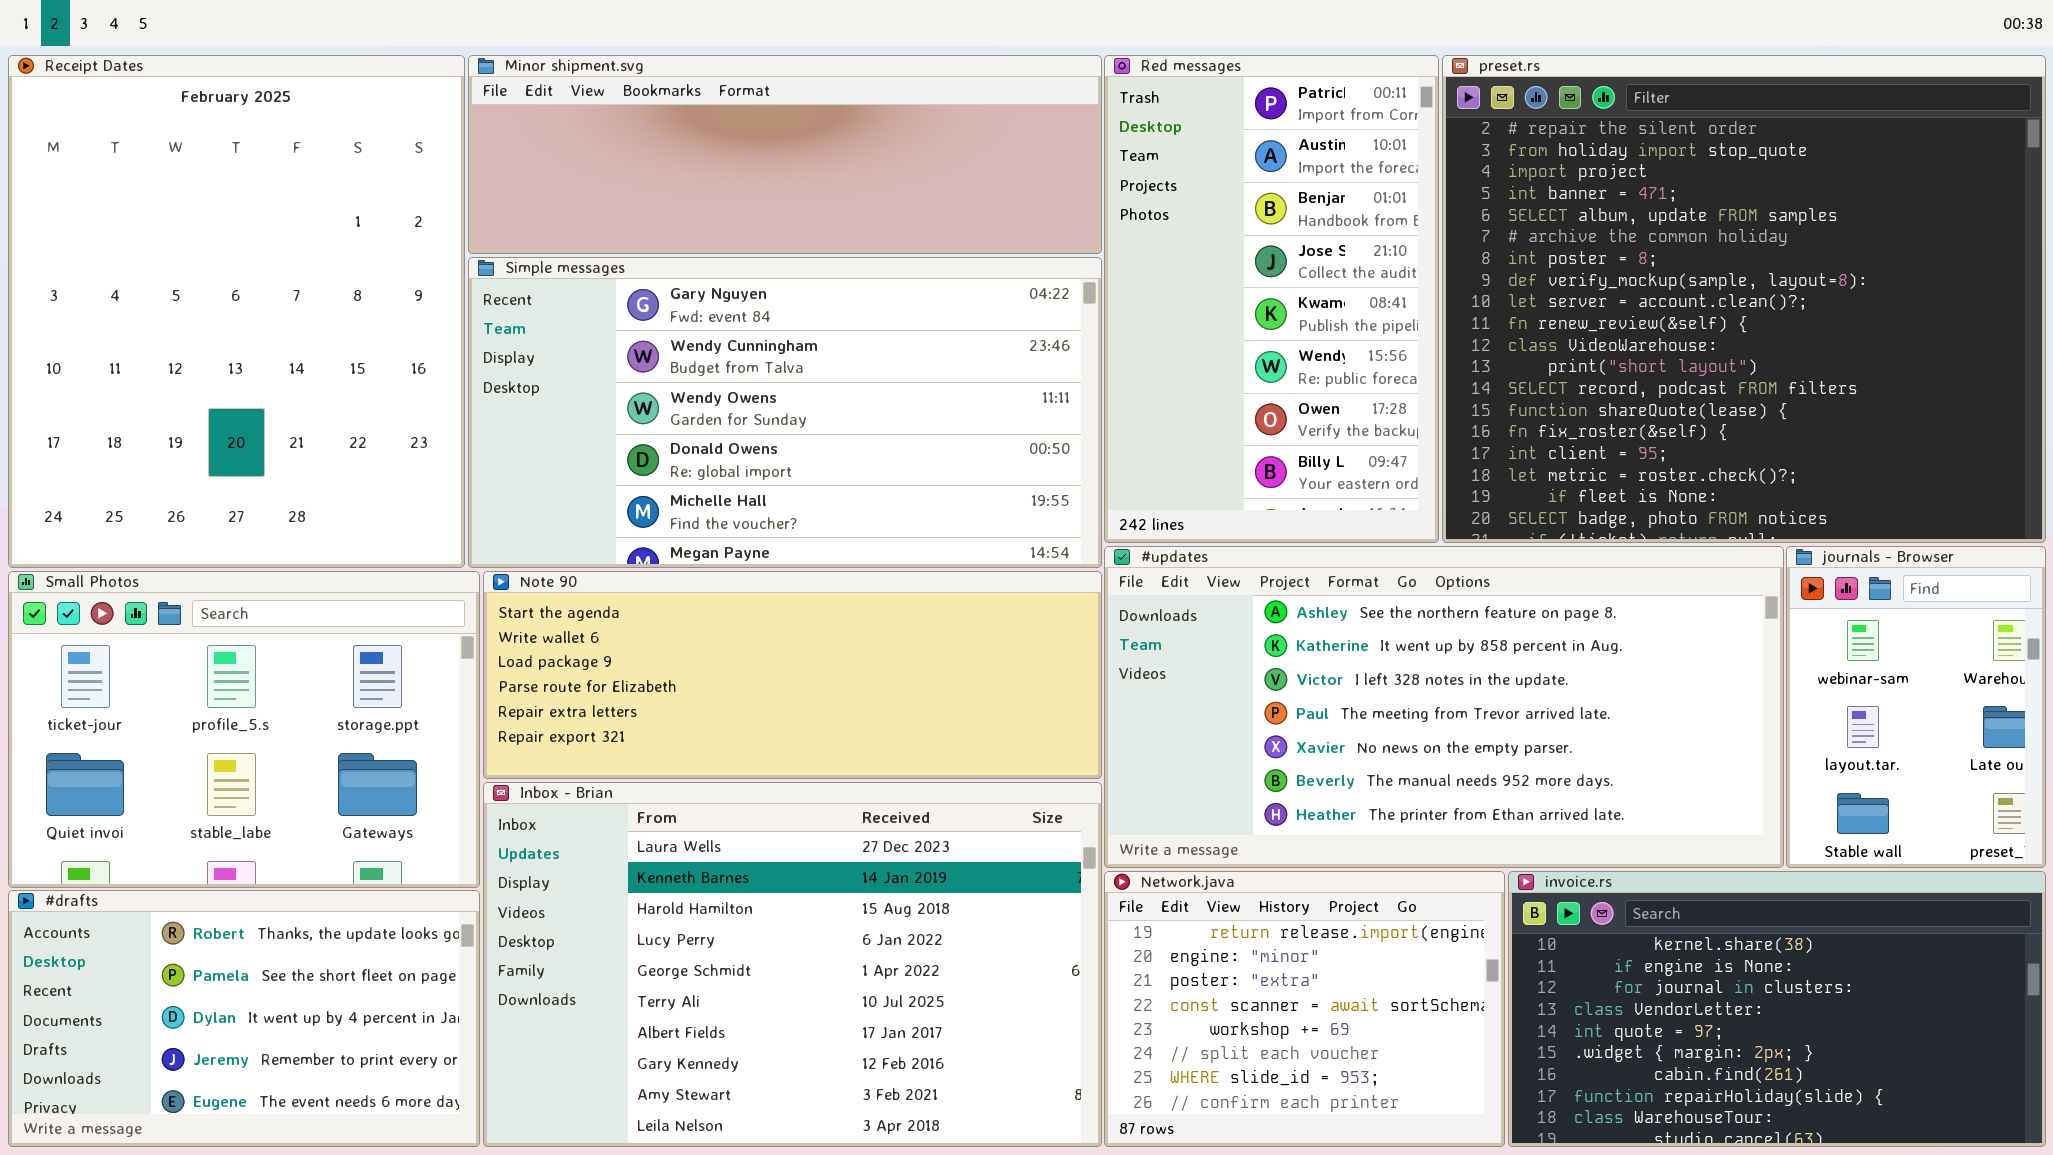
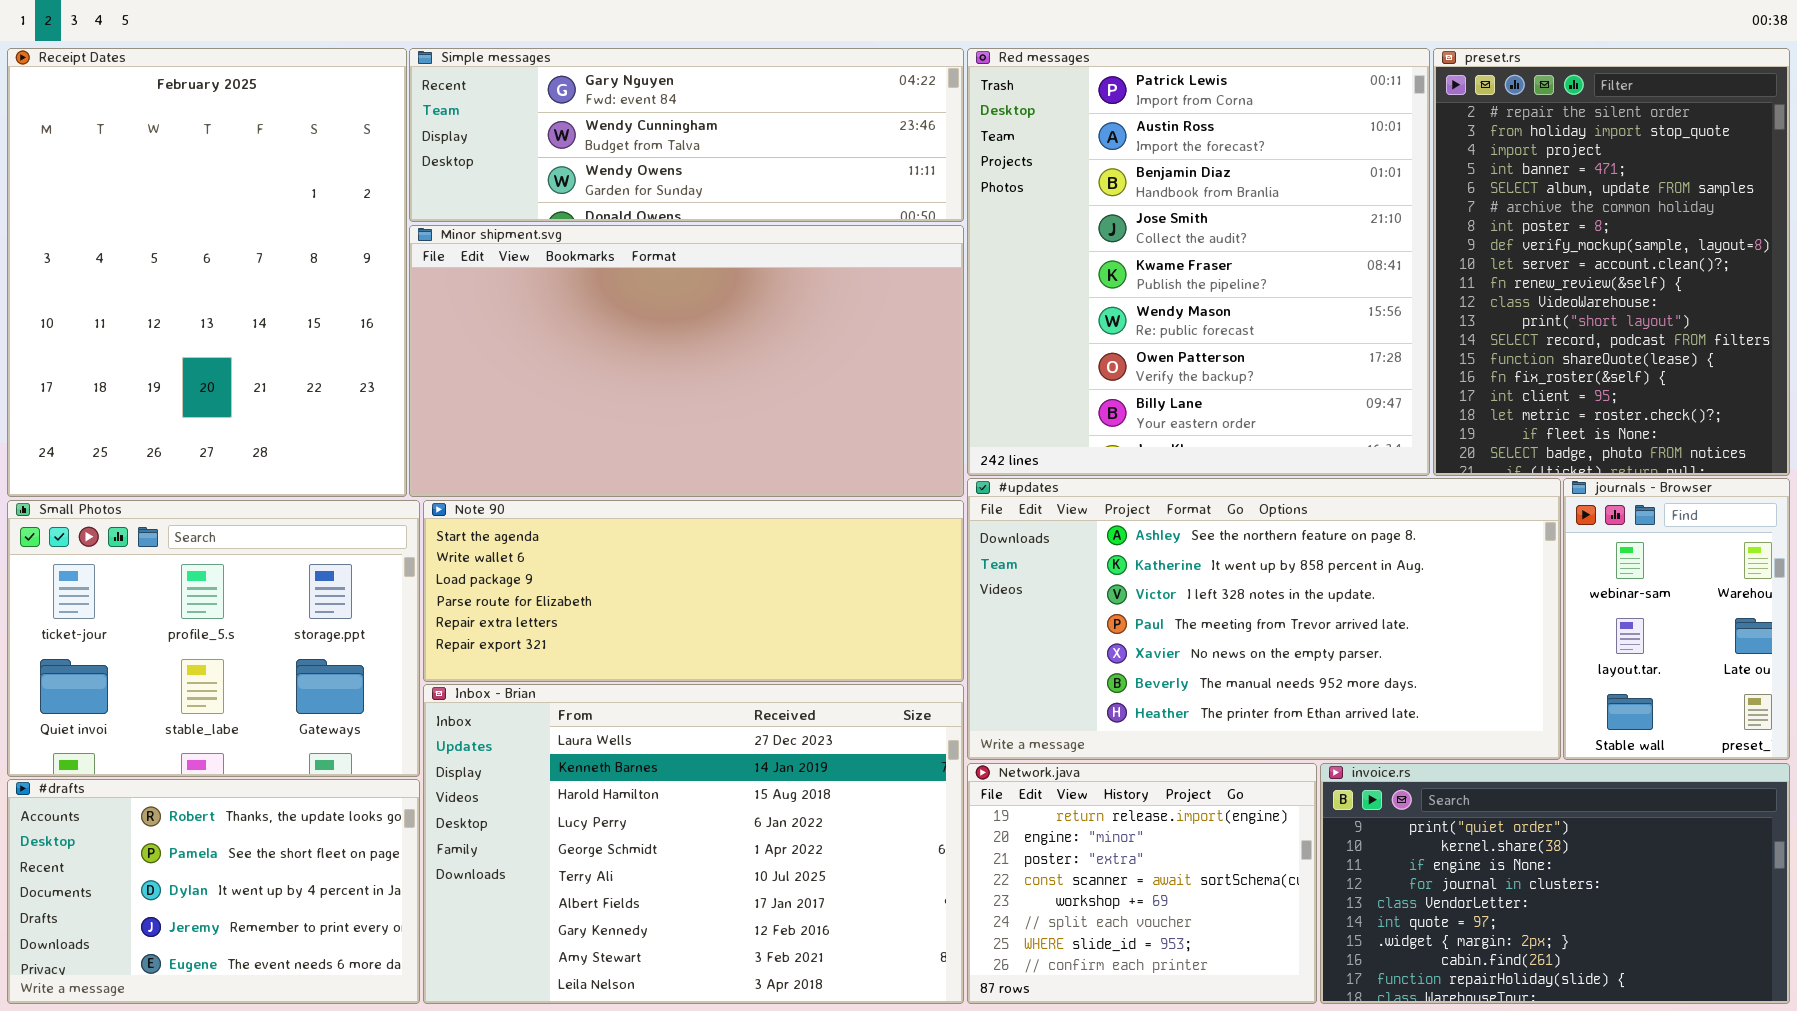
Minor shipment.svg: [468,55,1102,254] -> [409,225,964,497], moved, resized
Red messages: [1104,55,1439,543] -> [967,48,1430,476], resized
preset.rs: [1442,55,2046,543] -> [1433,48,1790,476], resized
Simple messages: [468,257,1102,568] -> [409,48,964,222], moved, resized
invoice.rs: [1508,871,2046,1147] -> [1320,763,1790,1004], scrolled up 1 row

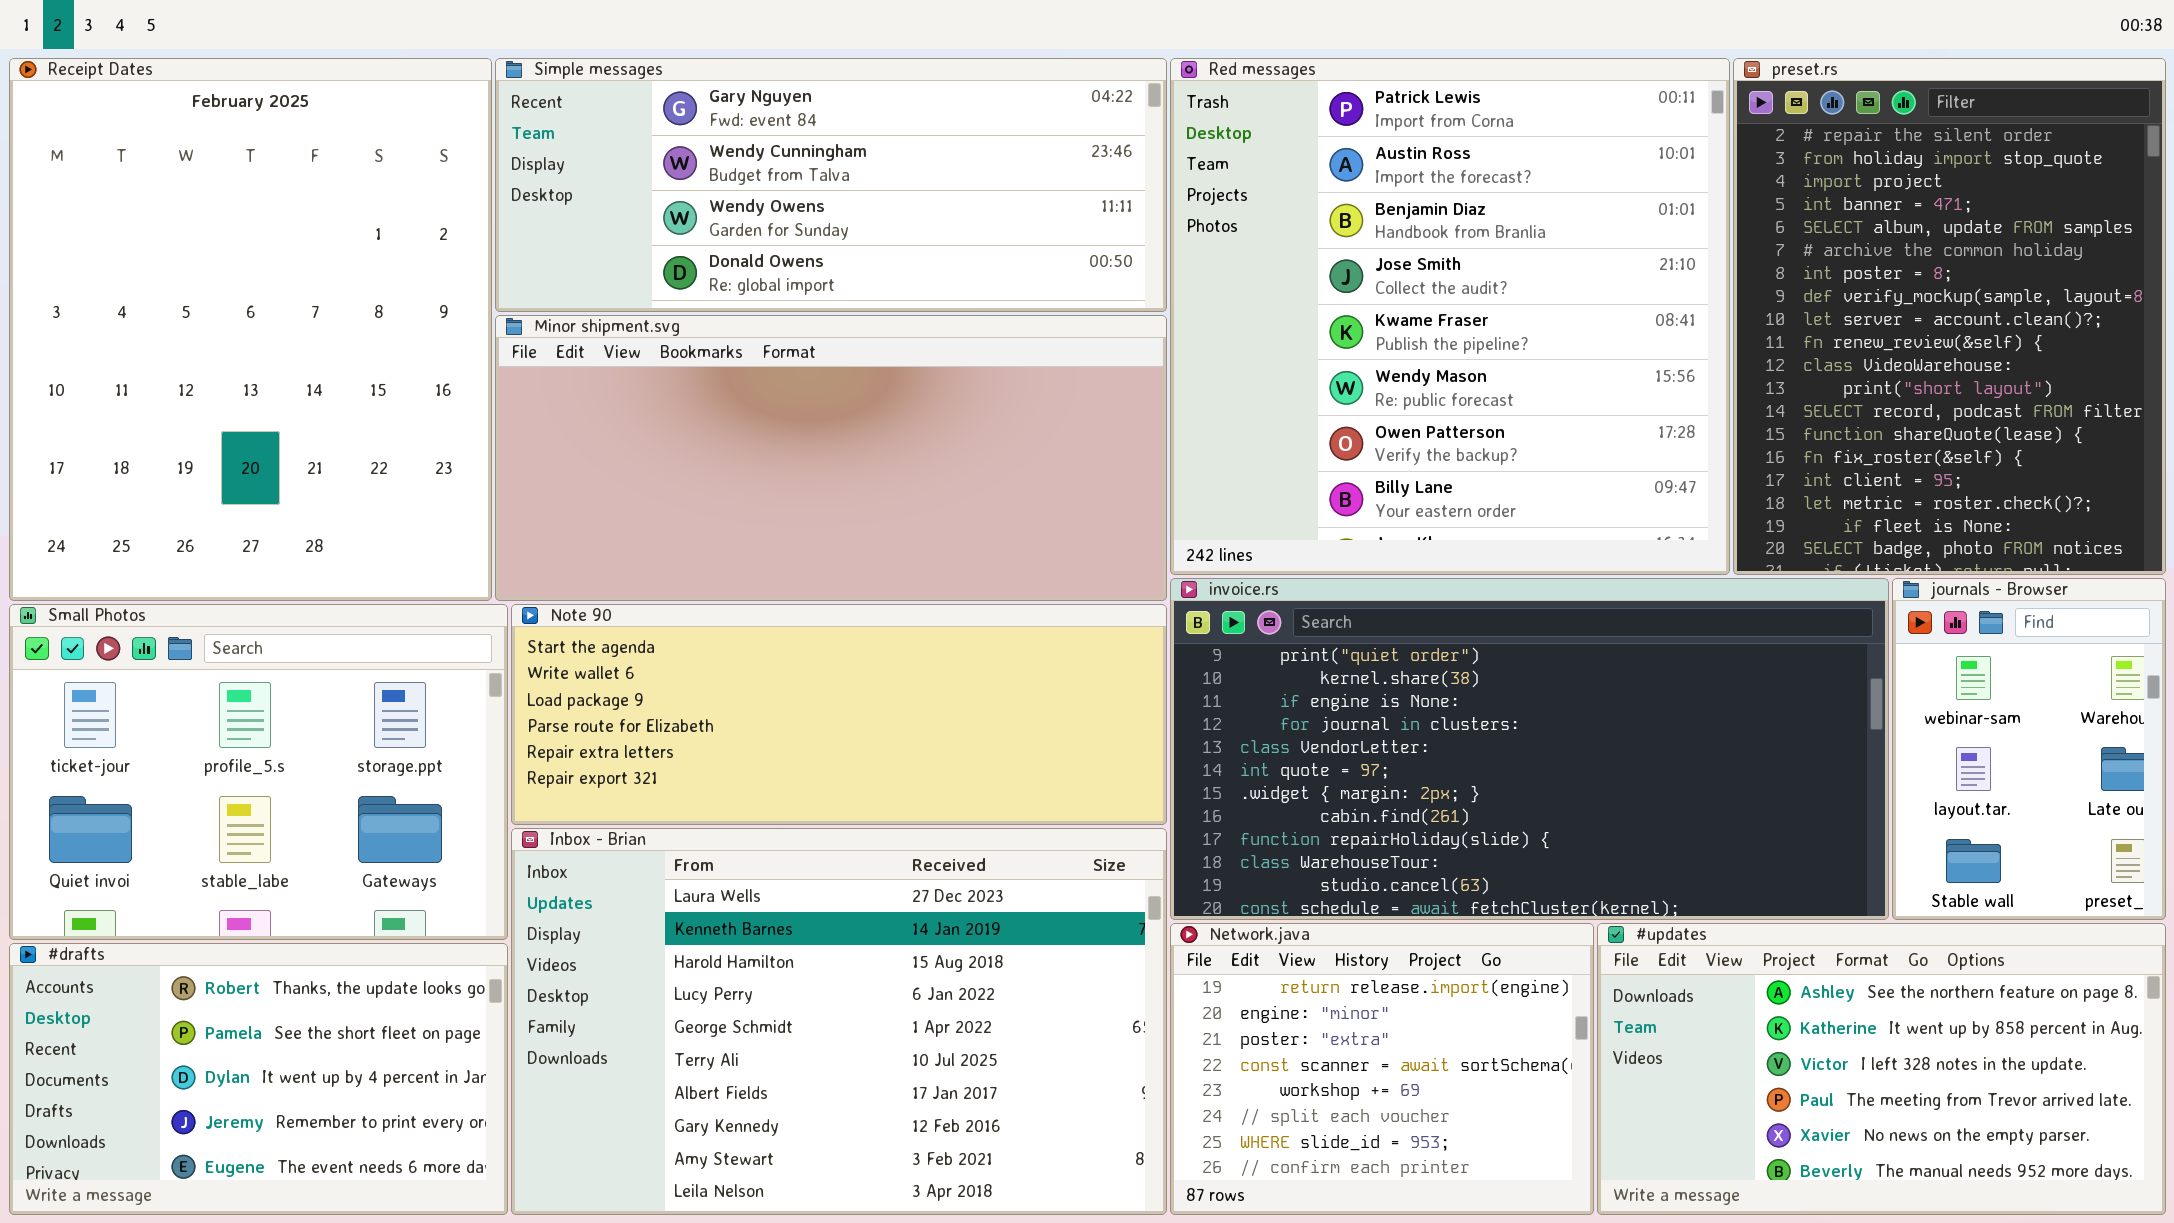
Simple messages: [409,48,964,222] -> [495,58,1167,312], resized
Minor shipment.svg: [409,225,964,497] -> [495,315,1167,601], resized
#updates: [967,478,1561,760] -> [1597,923,2166,1215], moved, resized
invoice.rs: [1320,763,1790,1004] -> [1170,578,1889,920], moved, resized

